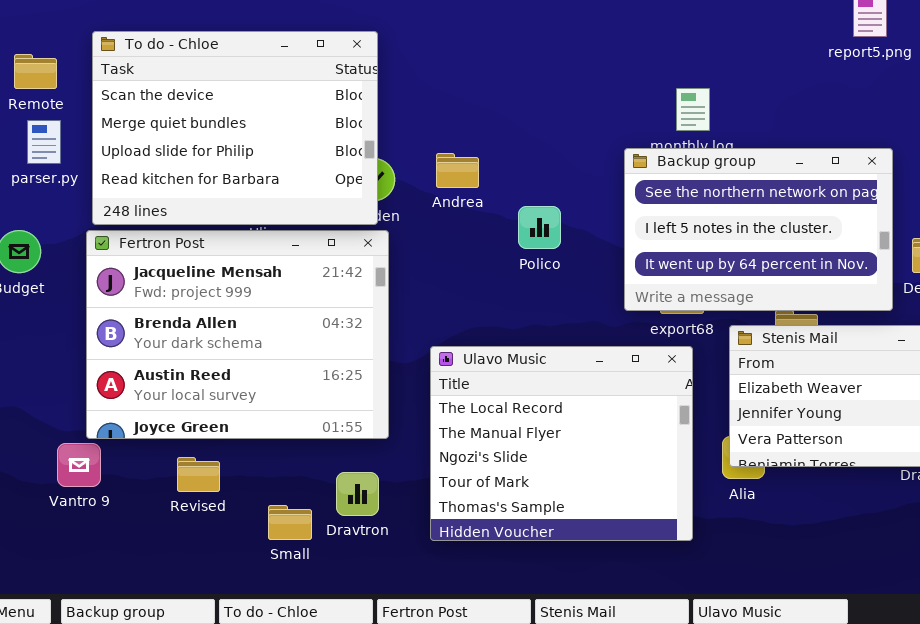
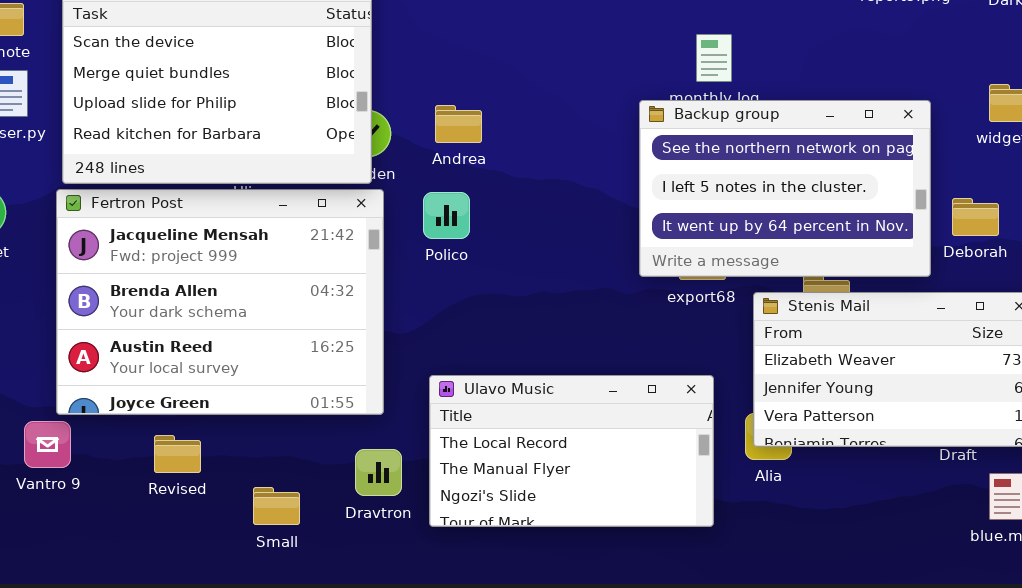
Polico: [518,206,561,249] -> [423,192,470,239], moved
Ulavo Music: [430,346,693,541] -> [429,375,714,527], resized
Dravtron: [336,472,379,516] -> [355,449,402,496], moved

